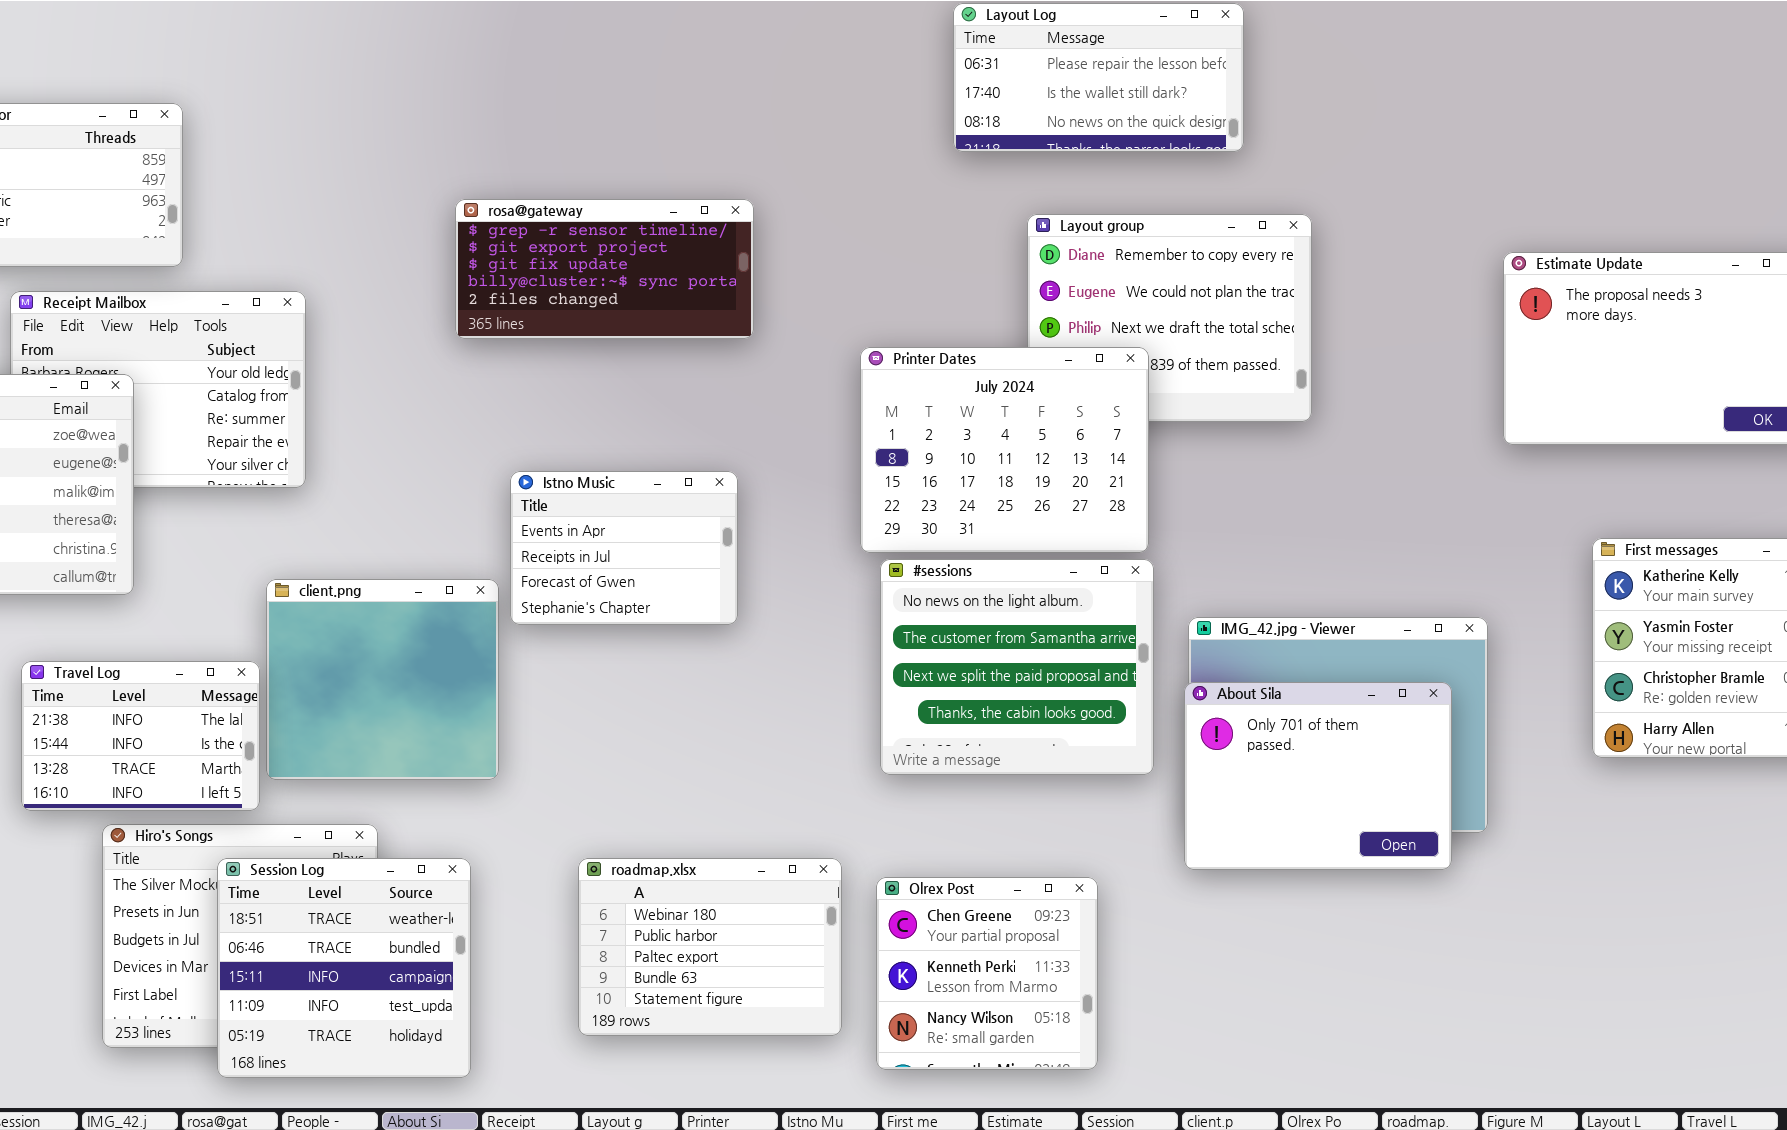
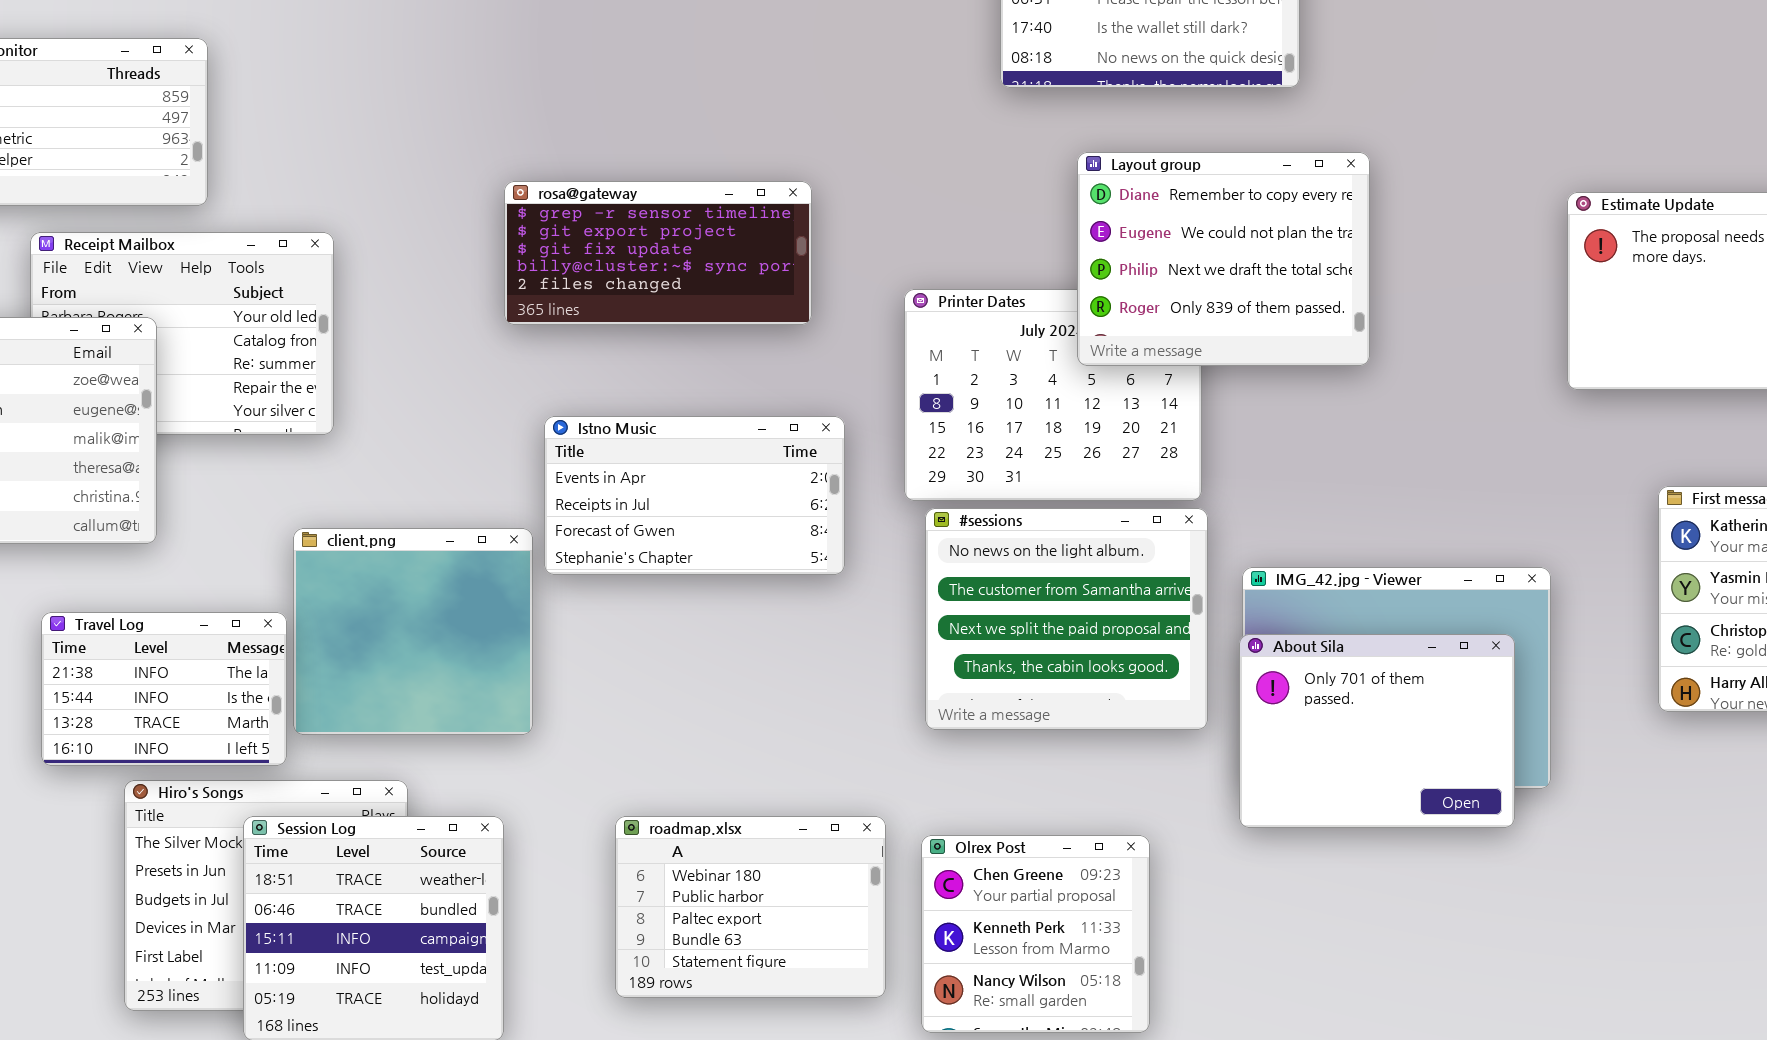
rosa@gateway: [455,199,754,339] -> [504,181,812,325], moved
Layout group: [1027,214,1312,422] -> [1077,152,1370,366], raised
Istno Music: [510,471,738,625] -> [544,416,845,575], resized

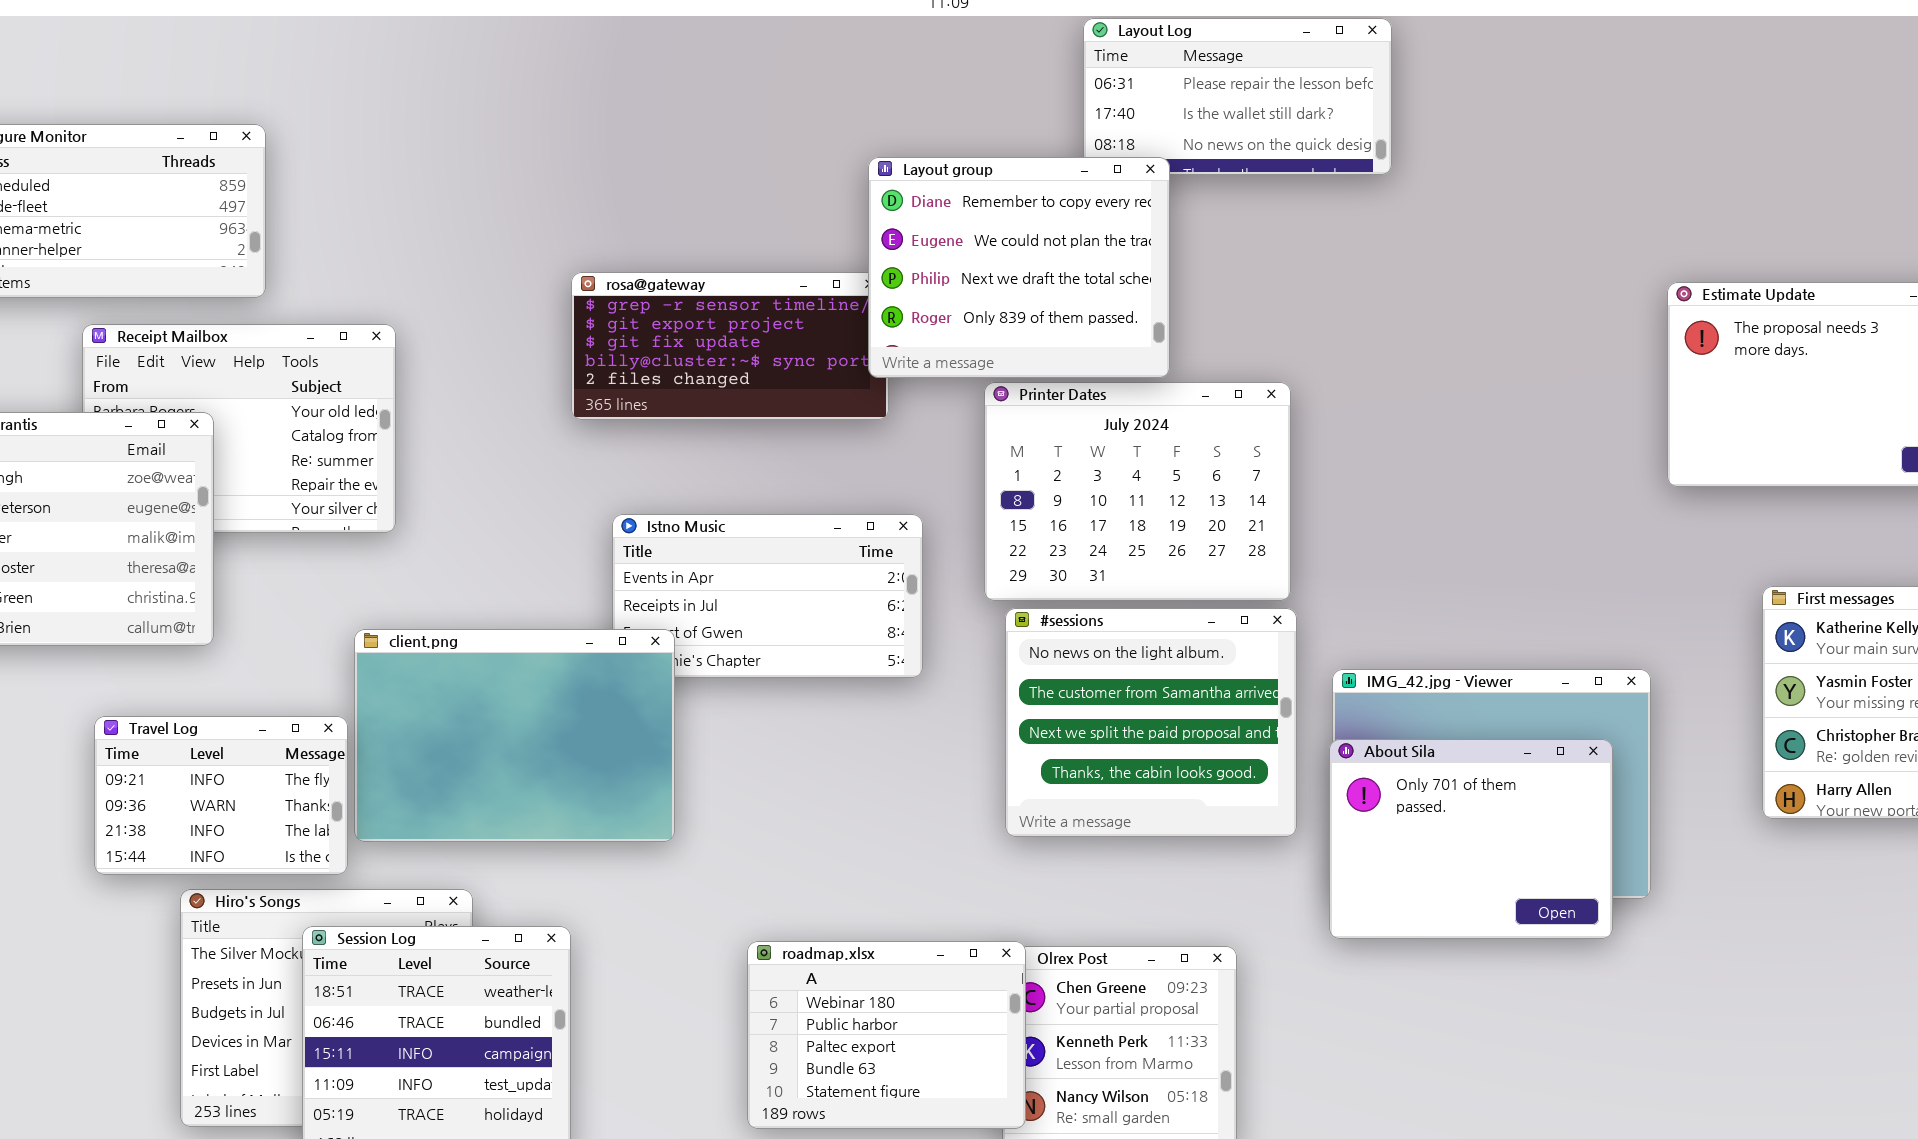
Layout group: [1077,152,1370,366] -> [868,157,1170,378], moved
client.png: [293,528,533,735] -> [354,629,675,842], resized
Travel Log: [41,612,287,766] -> [94,716,348,875], scrolled up 2 rows
roadmap.xlsx: [615,816,886,998] -> [747,941,1026,1129], moved

